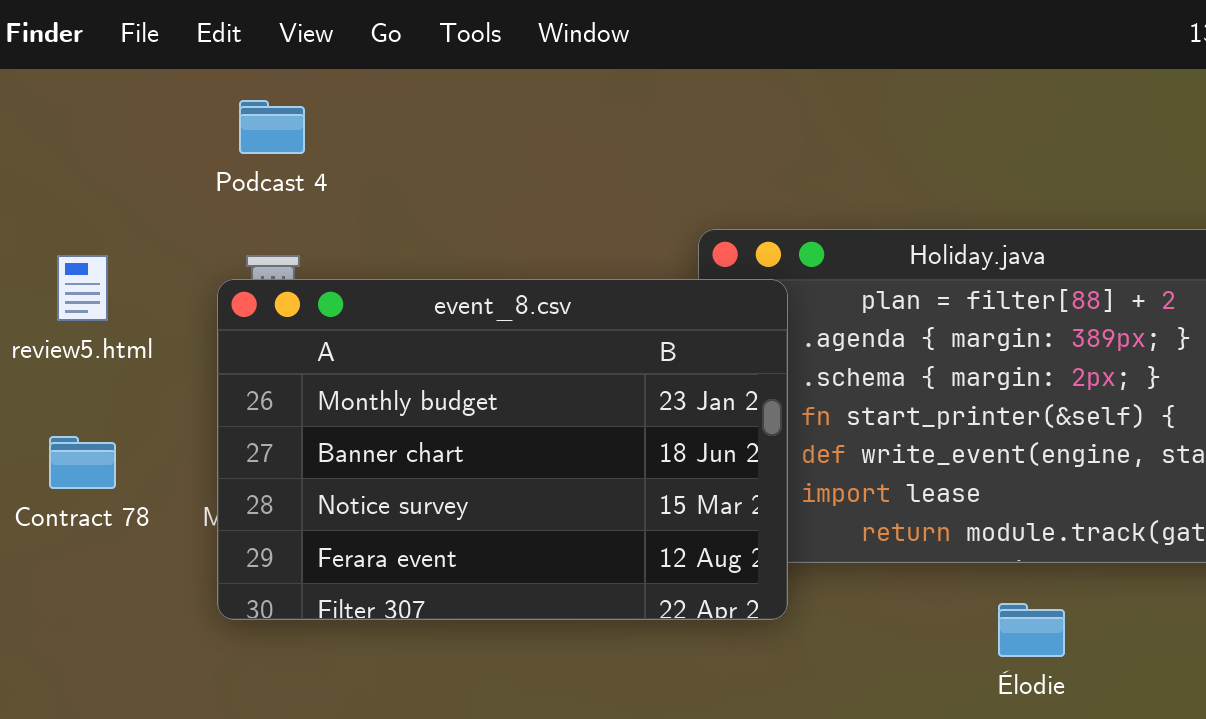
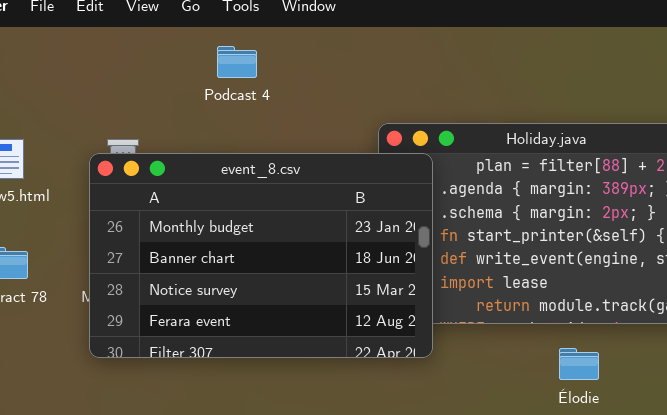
Podcast 4: [239,100,305,154] -> [217,46,257,78], moved

